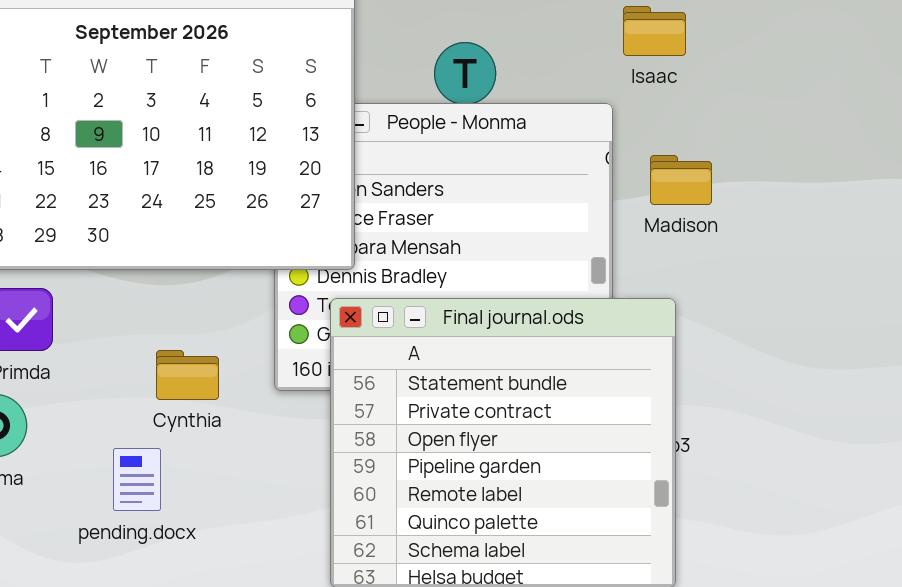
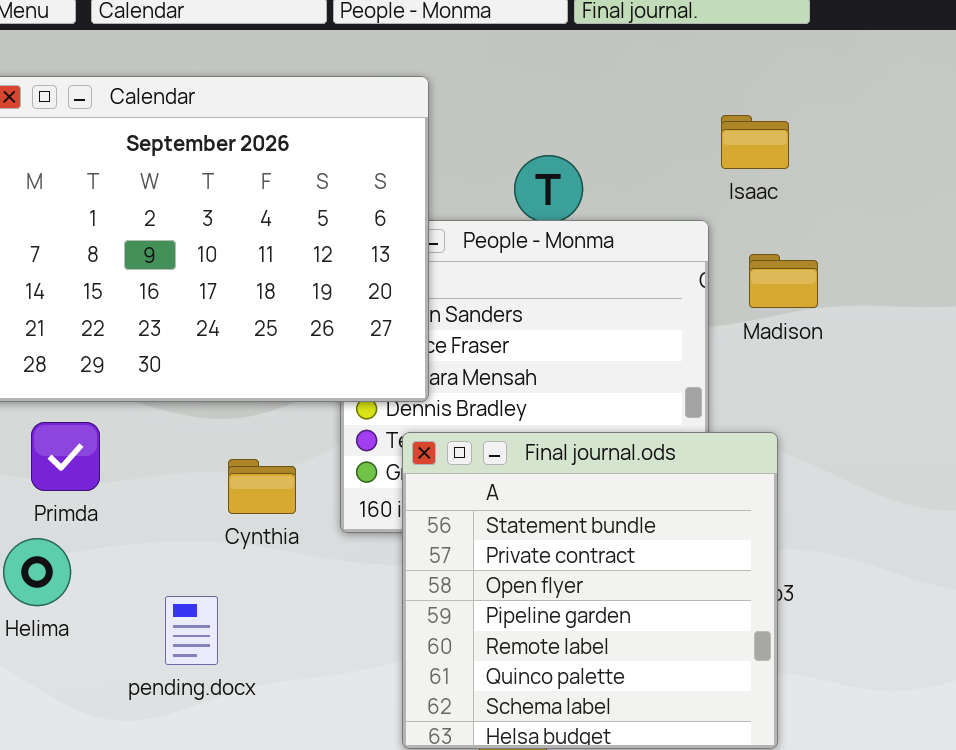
Madison: [650,155,712,205] -> [749,254,818,308], moved
Cynthia: [156,350,219,400] -> [228,459,296,514], moved

